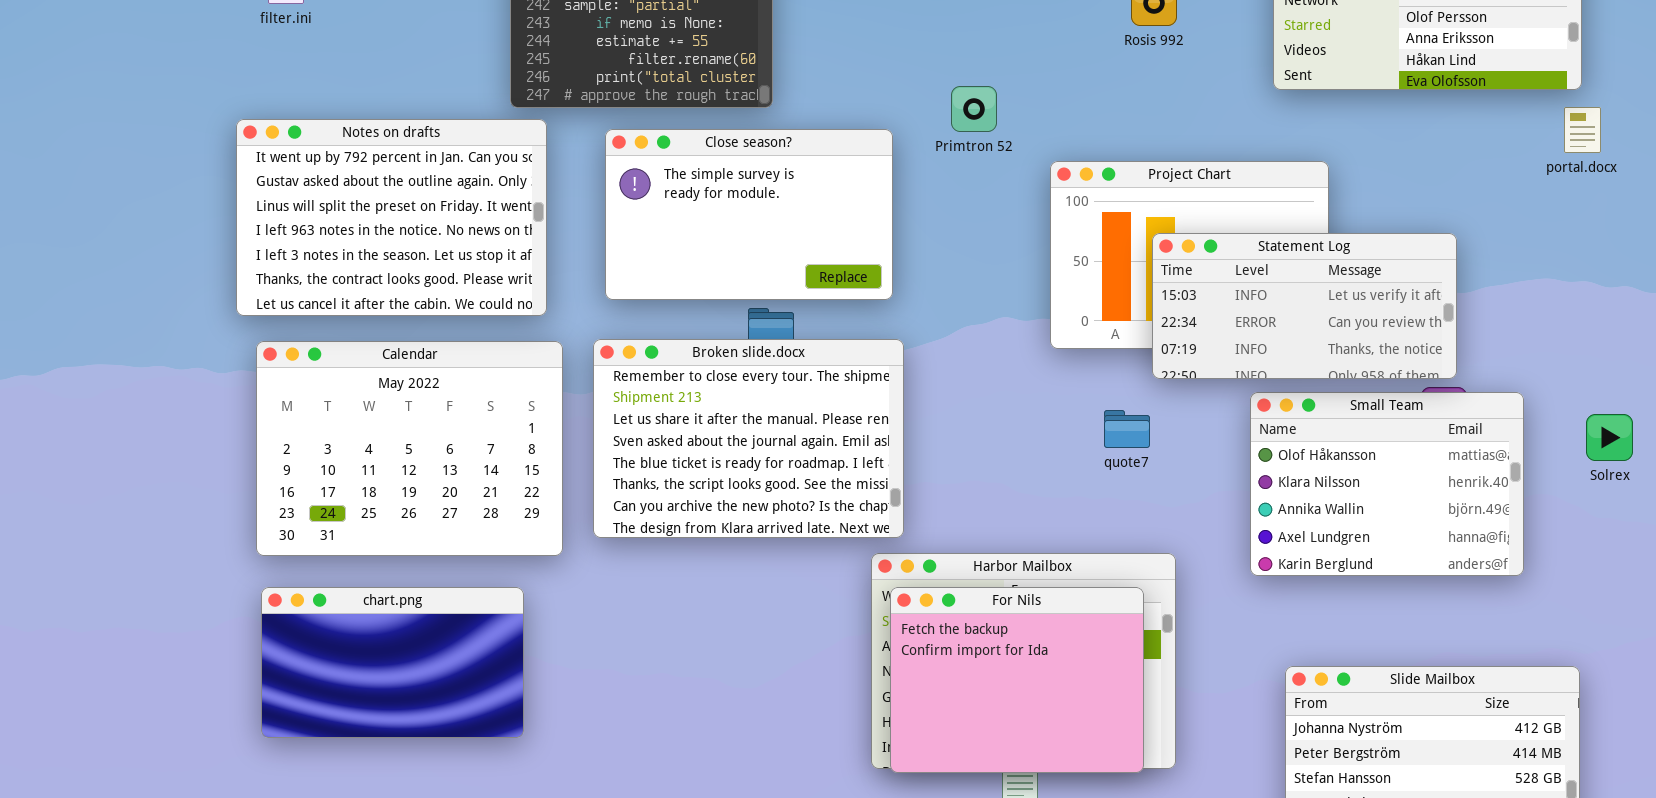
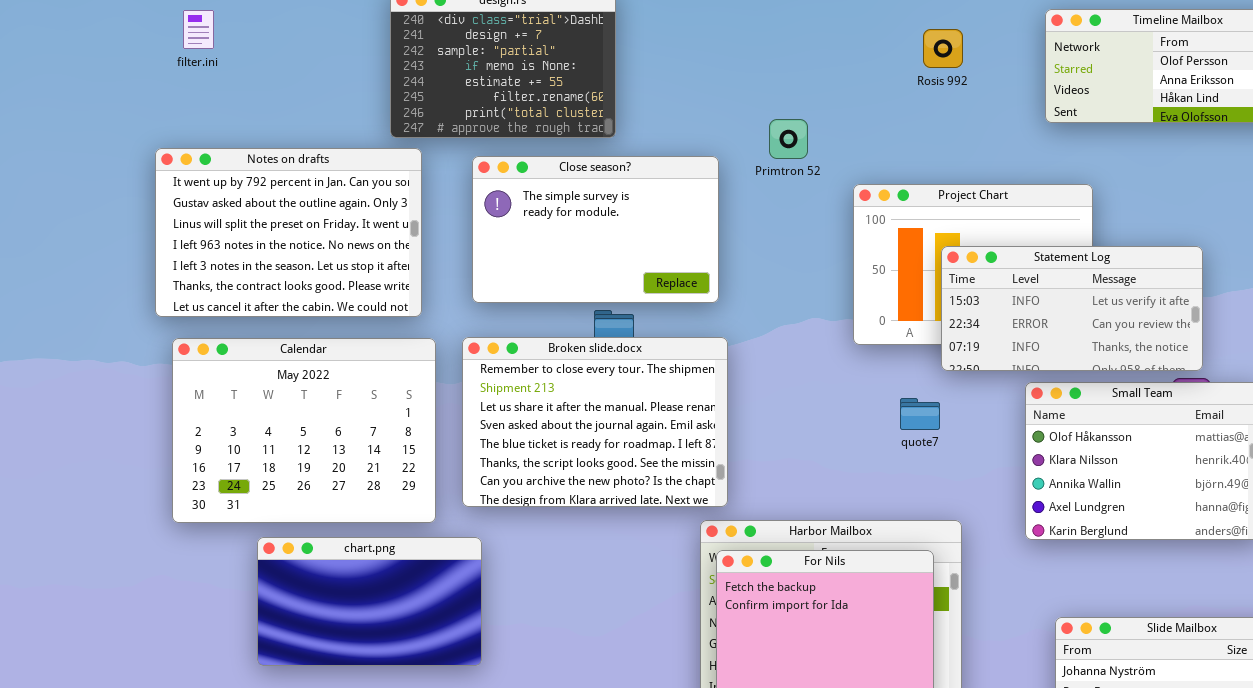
chart.png: [261,587,524,738] -> [257,537,482,666], moved

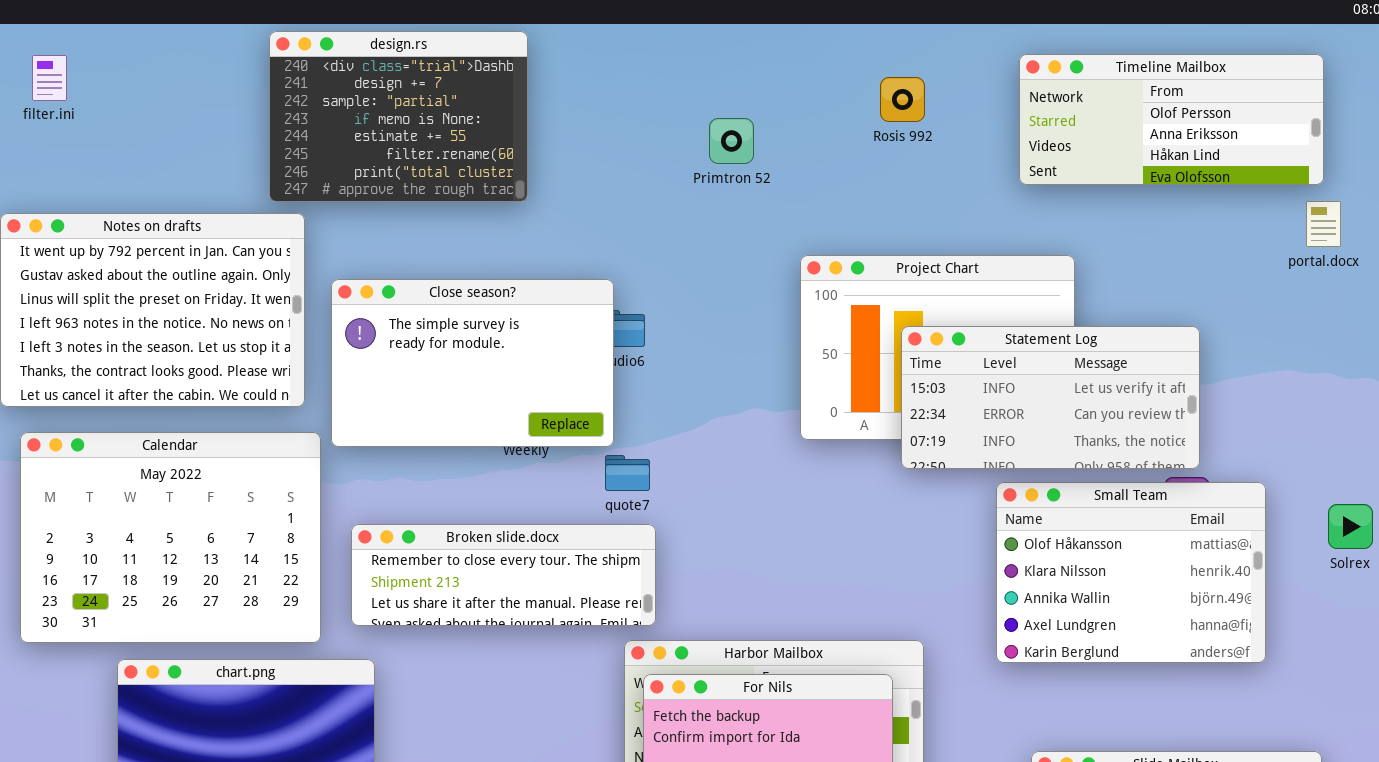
Primtron 52: [769,119,808,159] -> [709,118,754,164], moved
Close season?: [472,156,719,303] -> [331,279,614,447], moved
Broken slide.docx: [462,337,728,507] -> [351,524,656,626], resized
quote7: [900,398,940,430] -> [605,455,650,491], moved

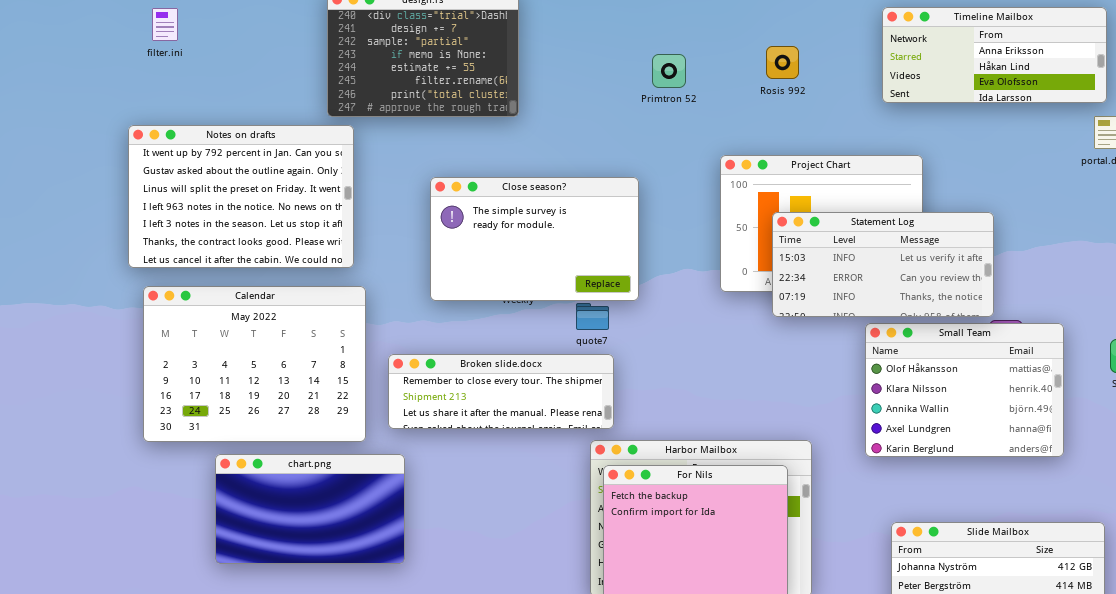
Timeline Mailbox: [1019,54,1324,185] -> [882,7,1107,103], scrolled down 1 row
Rosis 992: [880,77,925,122] -> [766,46,799,79], moved
Close season?: [331,279,614,447] -> [430,177,639,301], moved
Statement Log: [901,326,1200,469] -> [772,212,994,317], moved

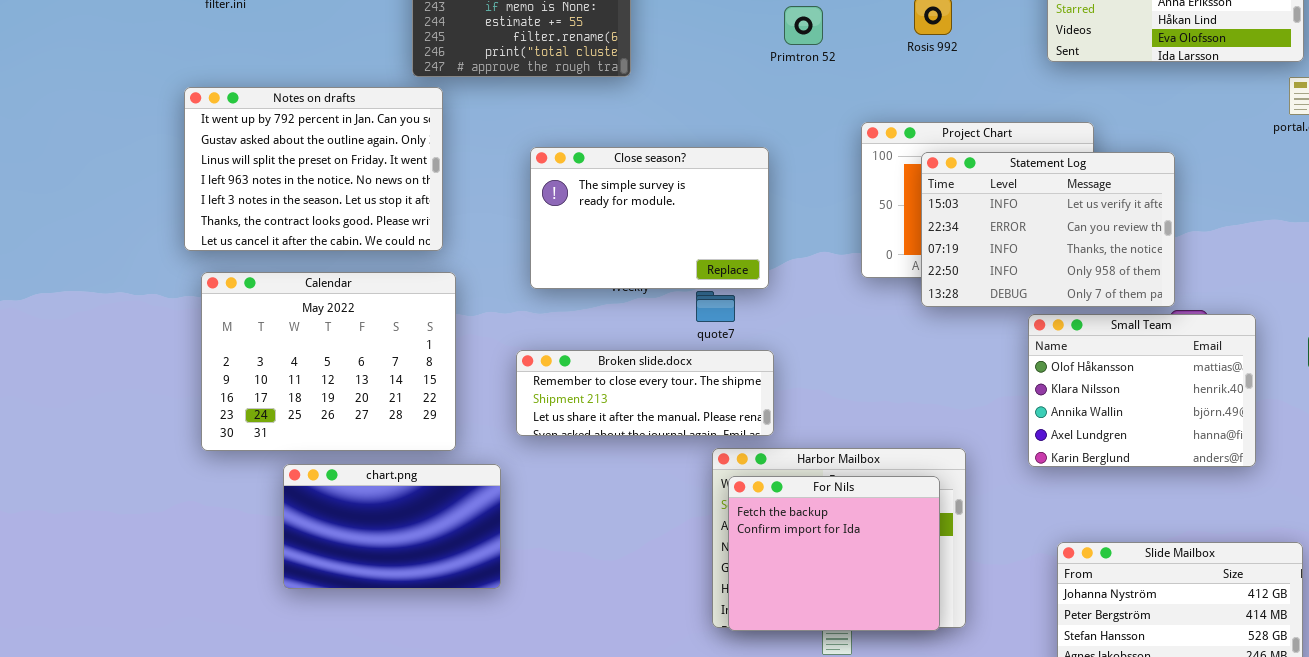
Statement Log: [772,212,994,317] -> [921,152,1175,307], resized
Broken slide.docx: [388,354,614,429] -> [516,350,774,436], moved

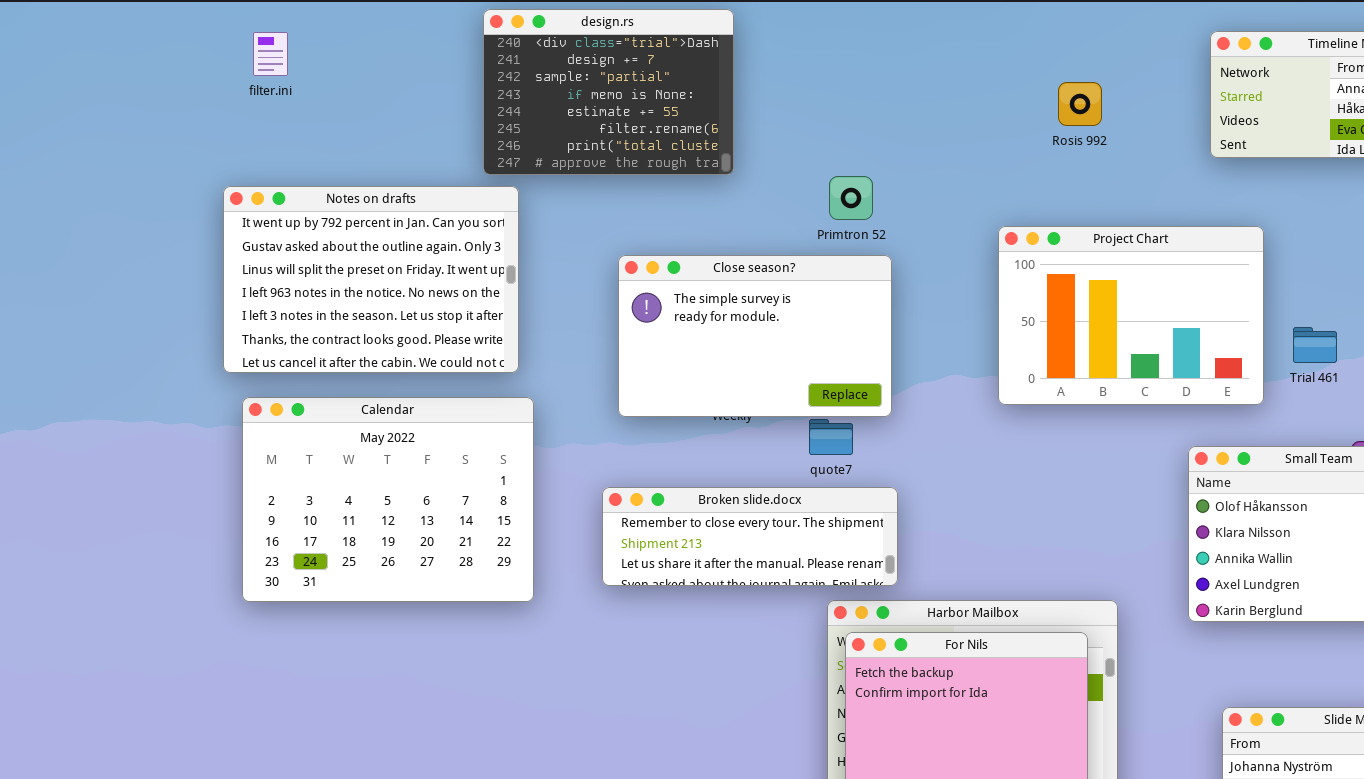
Primtron 52: [784,6,823,45] -> [829,176,873,220], moved
Statement Log: [921,152,1175,307] -> none, closed
chart.png: [283,464,501,589] -> none, closed

